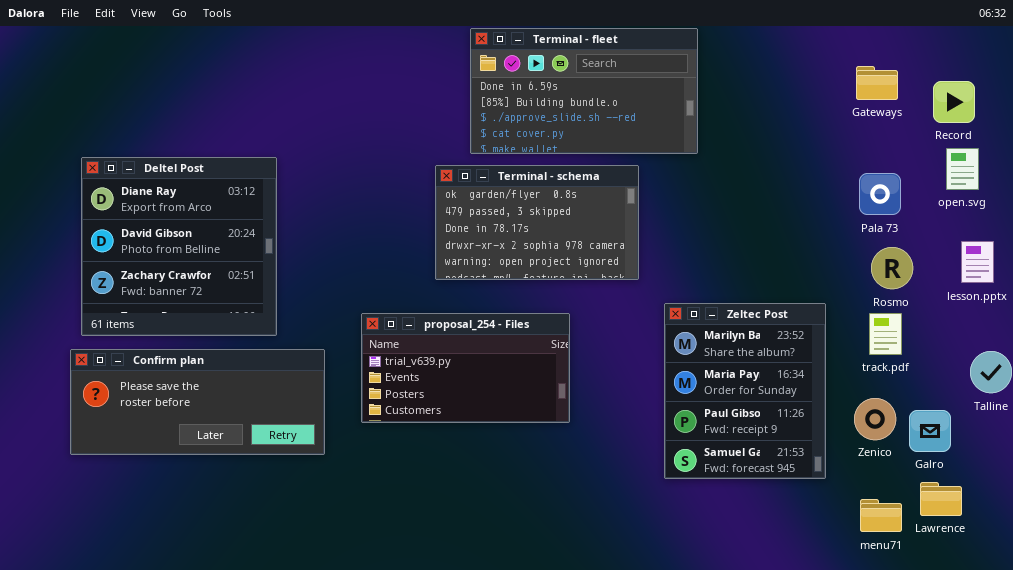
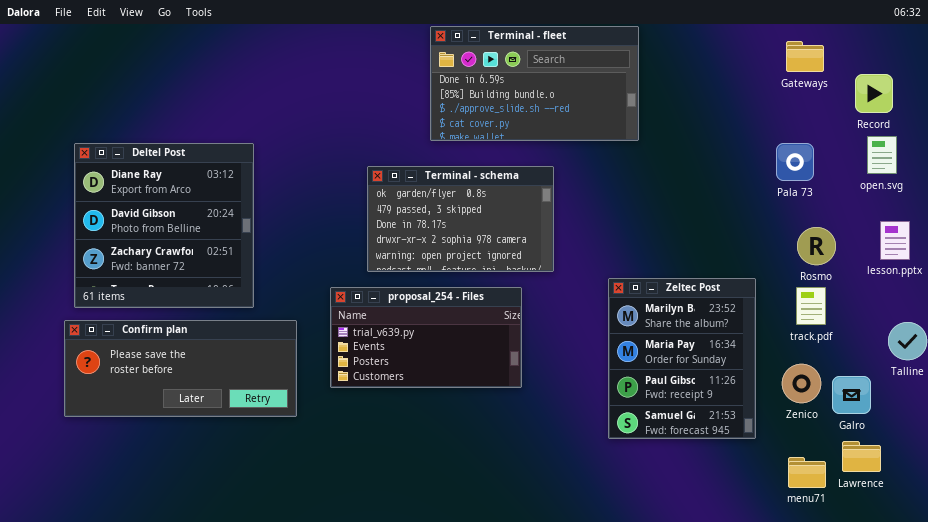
Gateways: [856,66,898,100] -> [786,41,824,72], moved
Terminal - schema: [435,165,639,280] -> [367,166,554,272], moved
Pala 73: [859,173,901,215] -> [776,143,814,181], moved

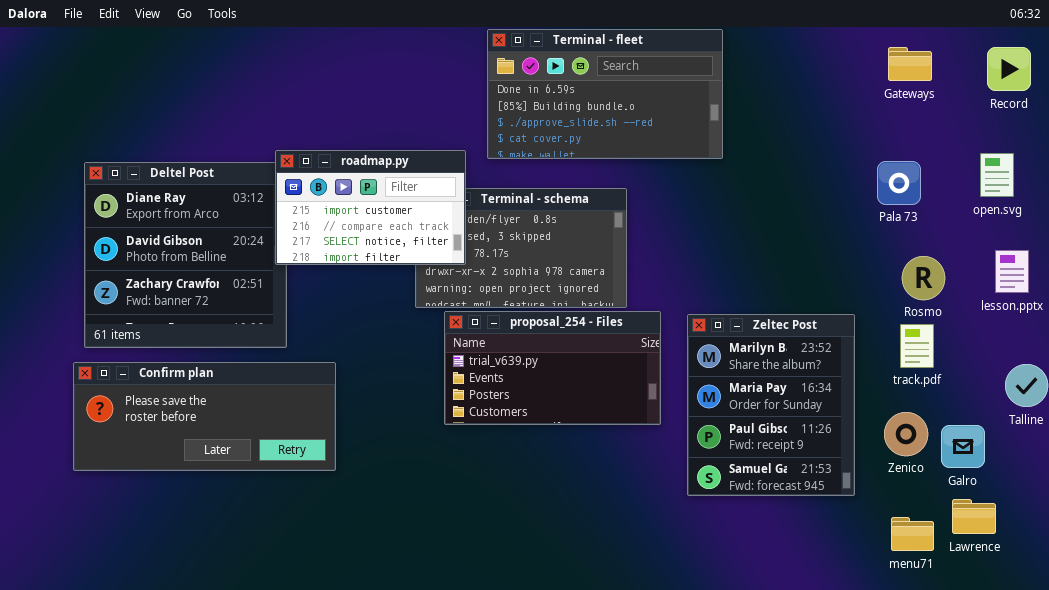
Record: [855,74,893,113] -> [987,47,1031,91], moved
roadmap.py: none -> [275,150,466,265], opened
proposal_254 - Files: [330,287,522,388] -> [444,311,661,425], moved

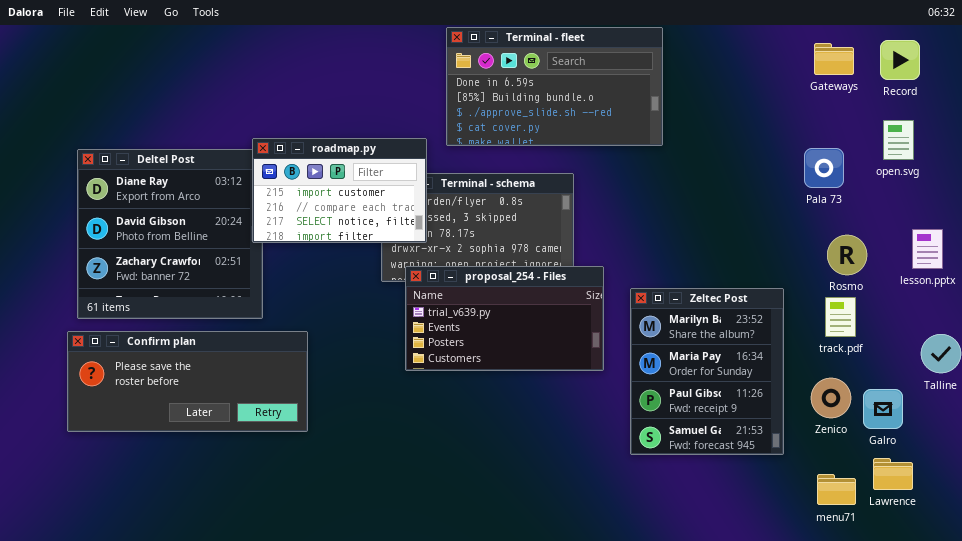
Record: [987,47,1031,91] -> [880,40,920,80], moved
open.svg: [980,153,1014,197] -> [883,120,914,160], moved
proposal_254 - Files: [444,311,661,425] -> [405,266,604,371], moved

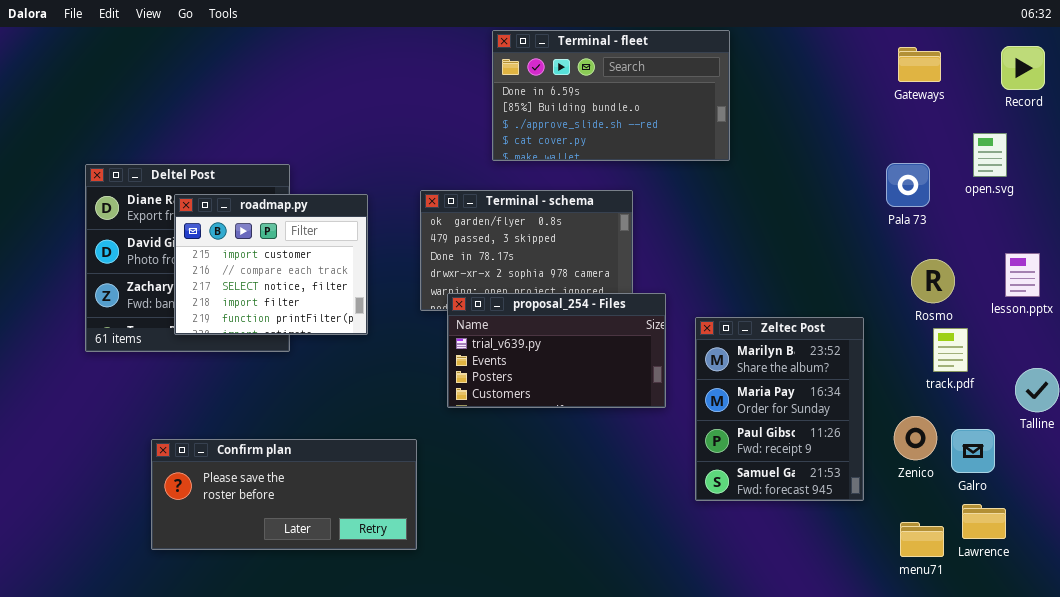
Record: [880,40,920,80] -> [1001,46,1045,90], moved
roadmap.py: [252,138,427,243] -> [174,194,368,335], moved, resized
track.pdf: [825,297,856,337] -> [933,328,968,372], moved
Confirm plan: [67,331,308,432] -> [151,439,417,550], moved

